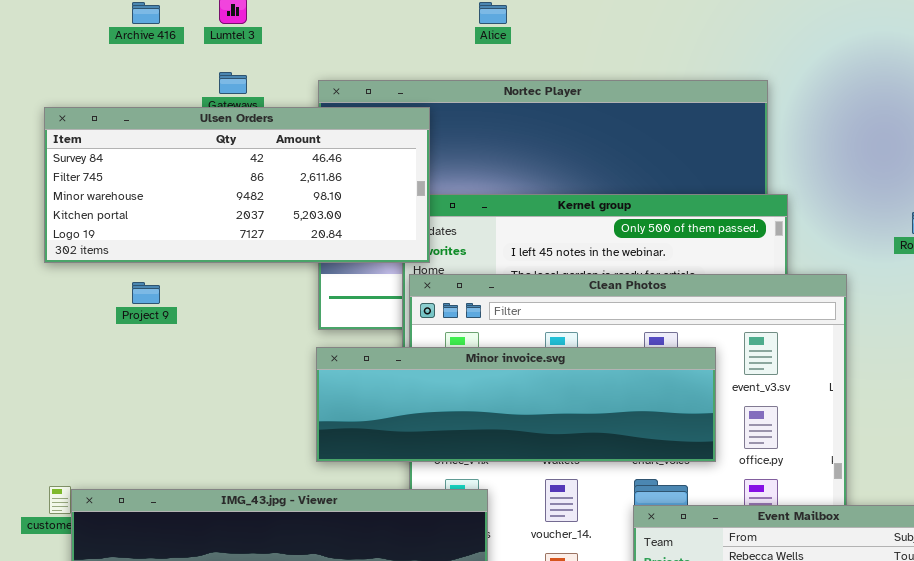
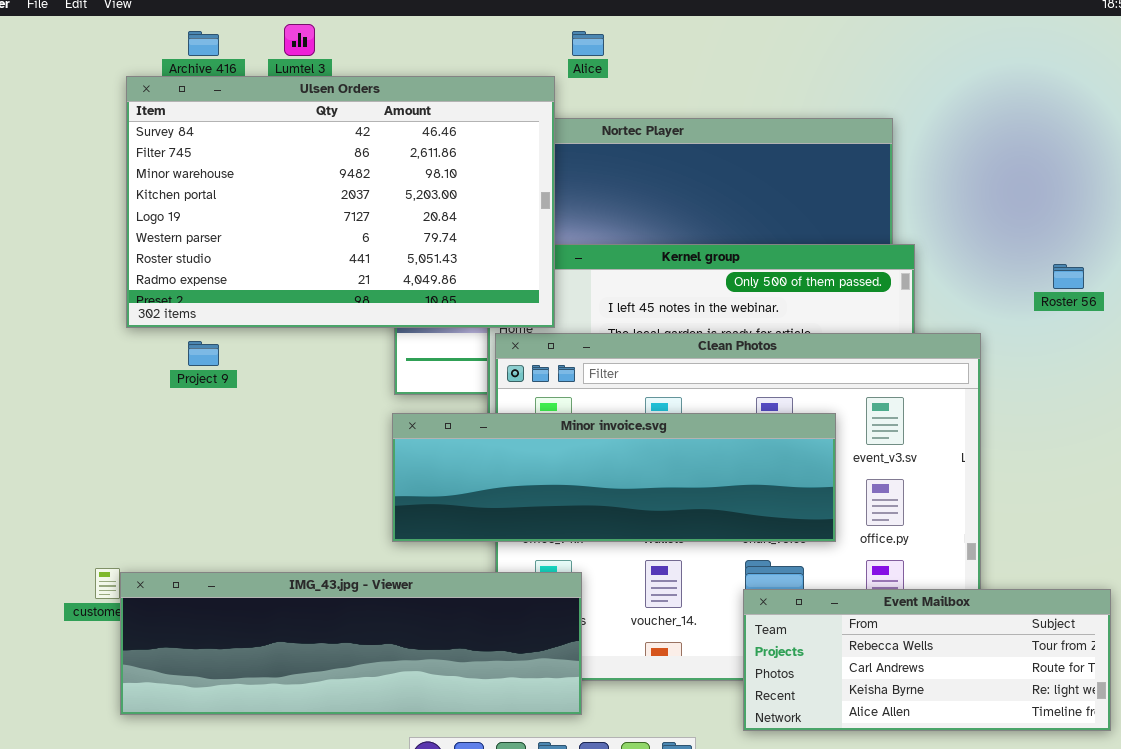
Ulsen Orders: [44,107,430,263] -> [126,76,555,328], moved, resized

